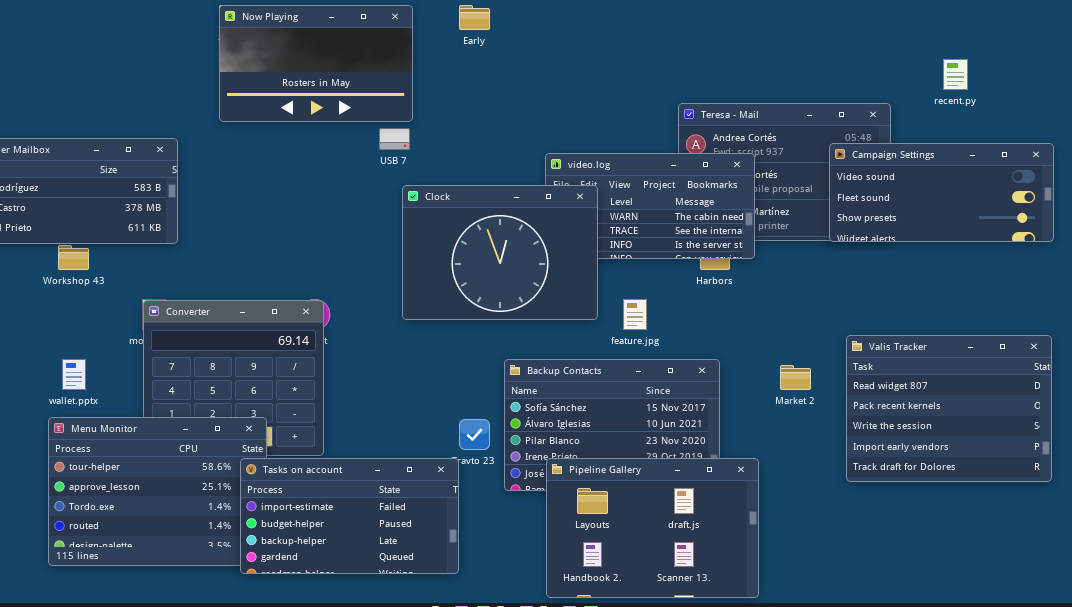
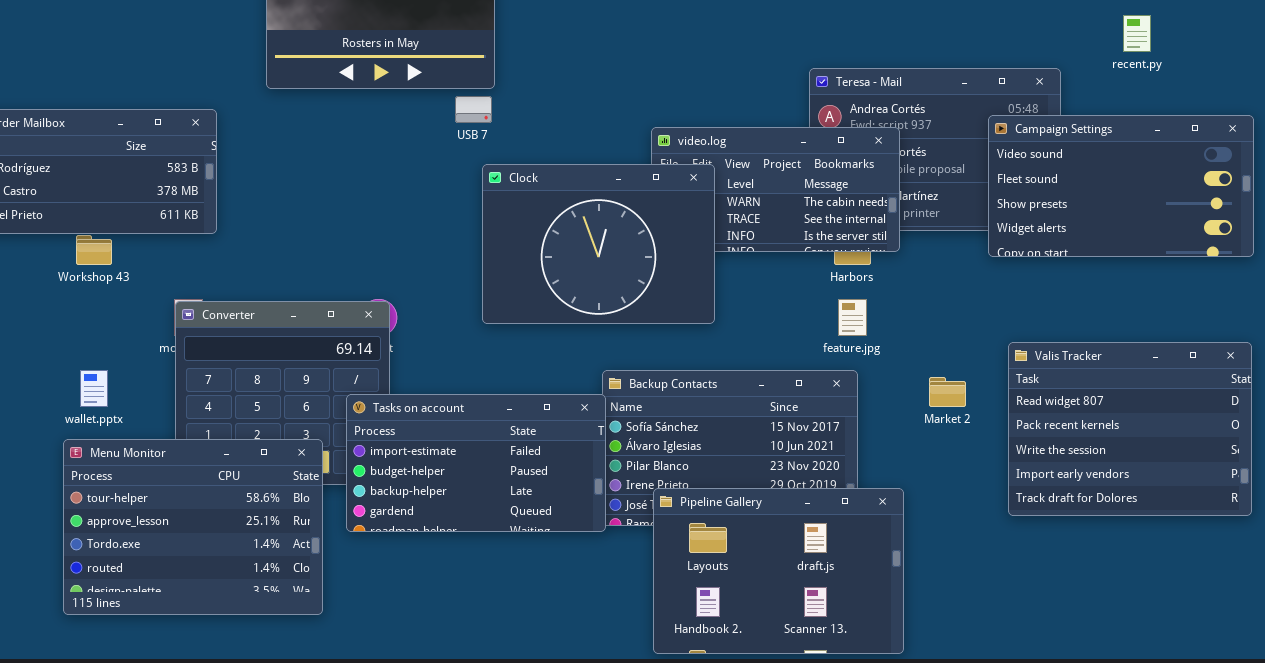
Campaign Settings: [829,143,1054,242] -> [988,115,1254,257], resized
feature.jpg: [623,299,647,330] -> [838,299,867,336], moved
Tasks on account: [240,458,459,574] -> [346,394,606,532], moved

